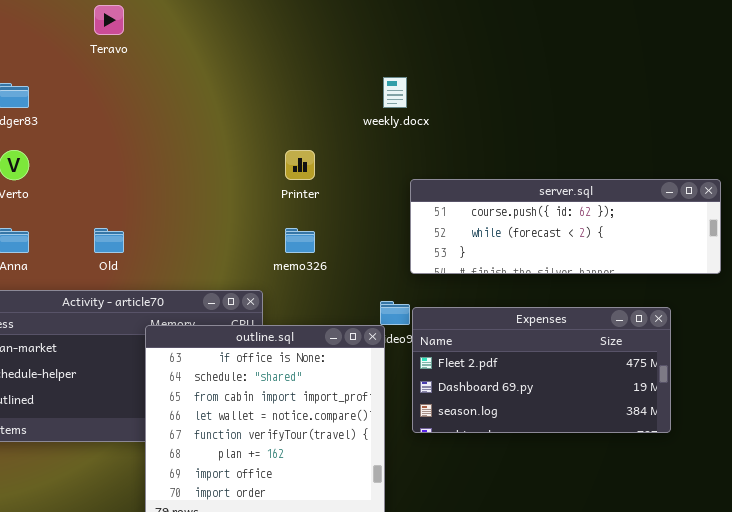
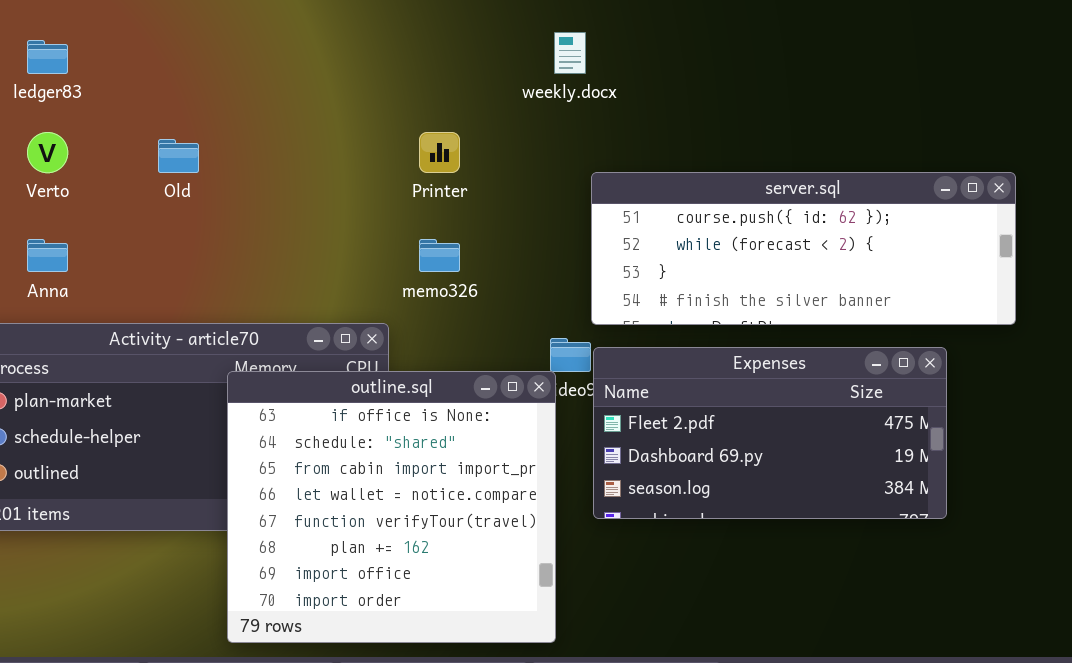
server.sql: [410,179,721,274] -> [591,172,1016,325], resized
Old: [94,228,124,253] -> [158,139,199,173], moved

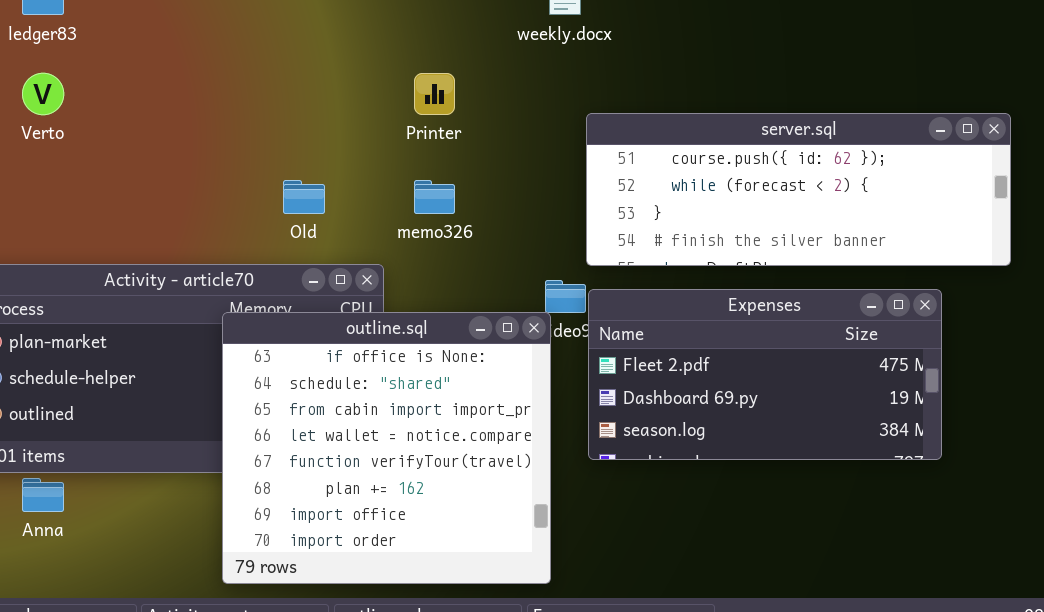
Old: [158,139,199,173] -> [283,180,325,214], moved
Anna: [27,239,68,272] -> [22,478,64,512], moved

